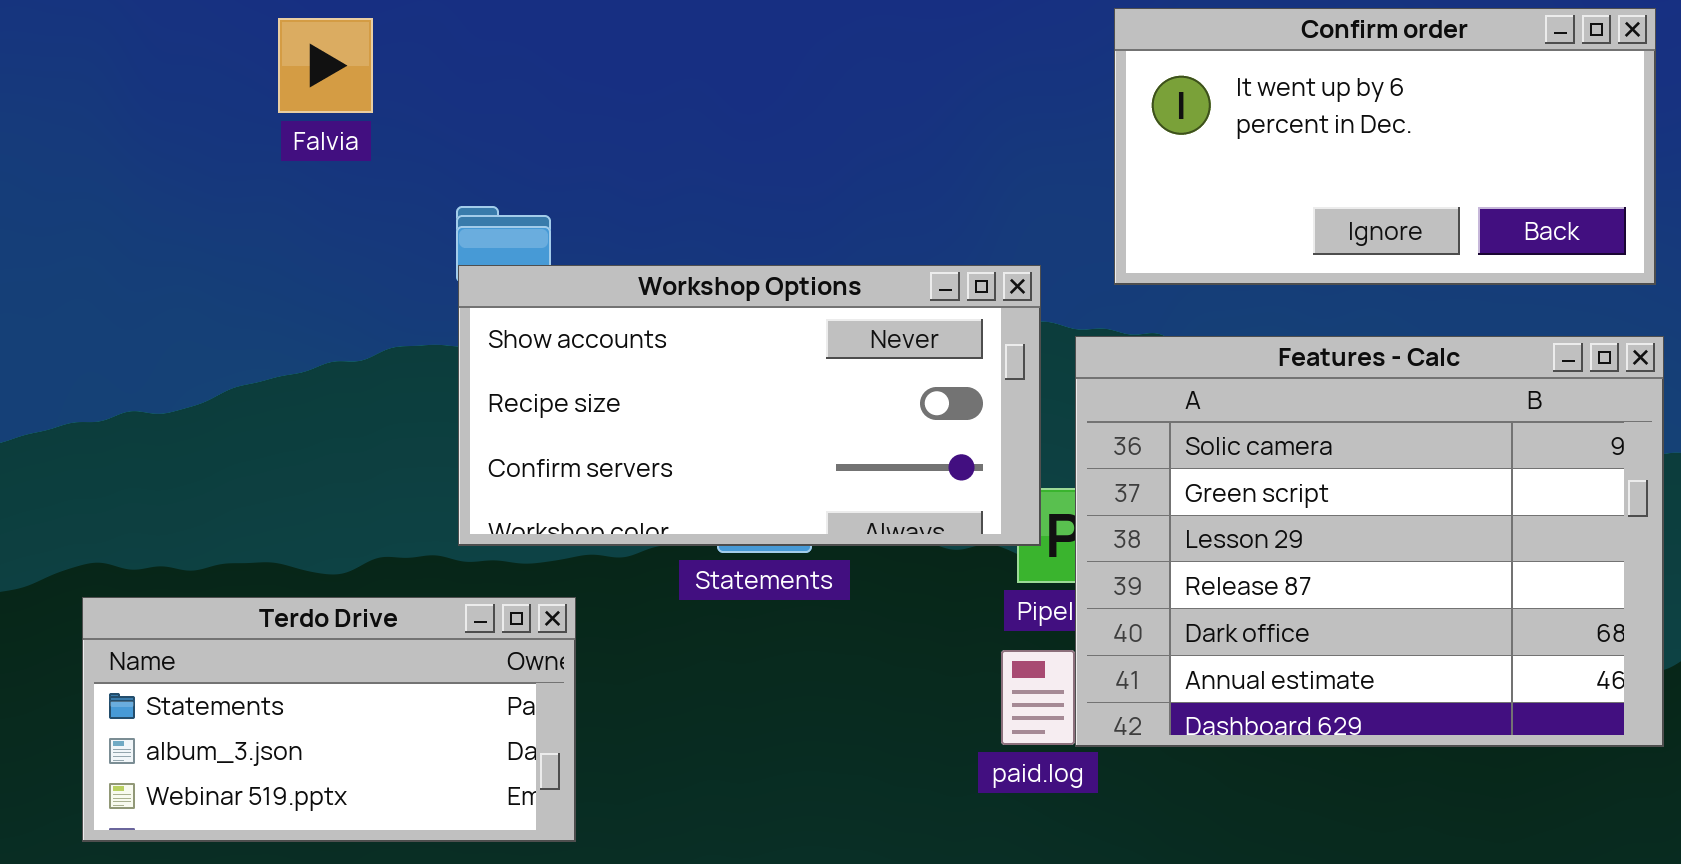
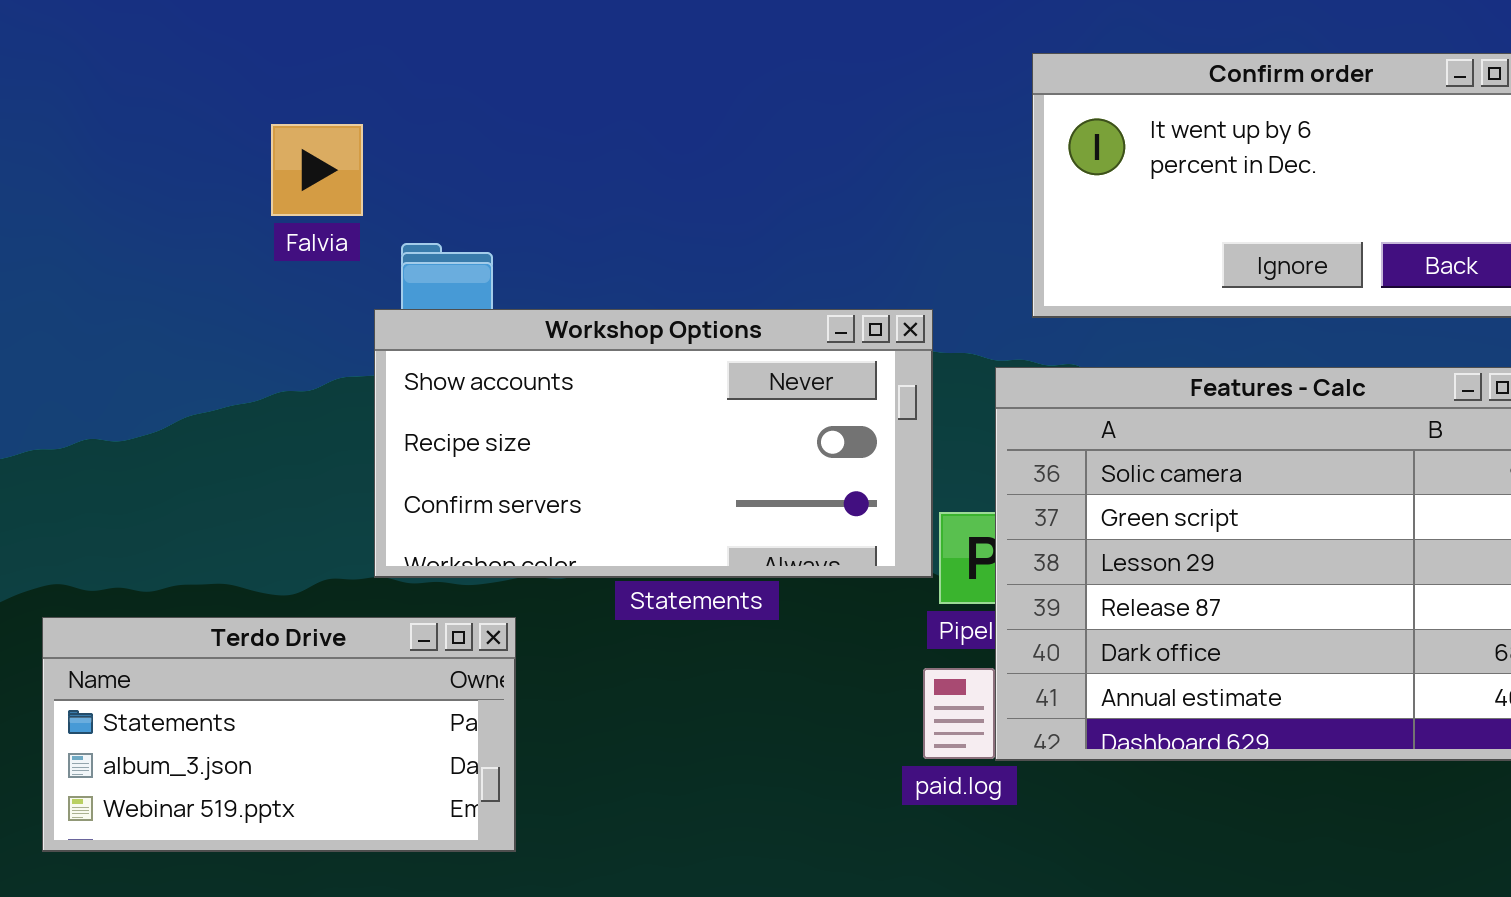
Falvia: [278,18,373,113] -> [271,124,363,216], moved
Workshop Options: [458,265,1041,546] -> [374,309,933,578], moved

